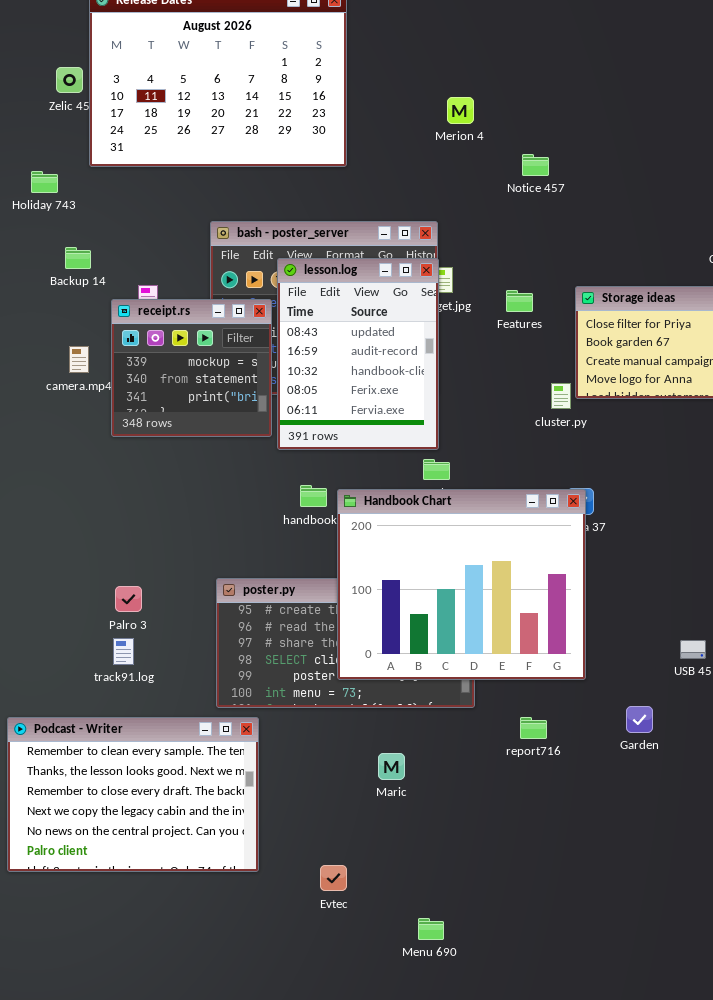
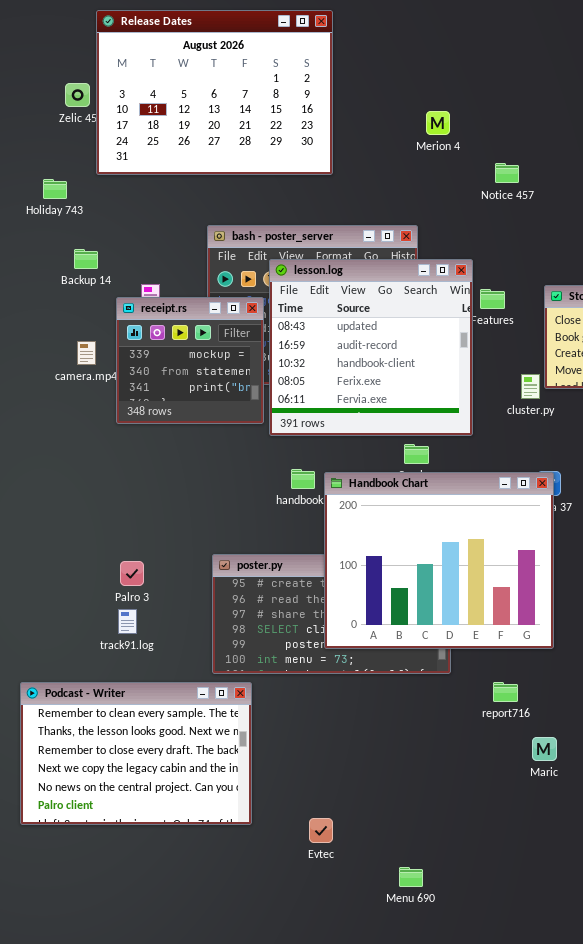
lesson.log: [277,258,439,450] -> [269,259,473,436], resized
Maric: [378,753,405,780] -> [532,737,557,761], moved

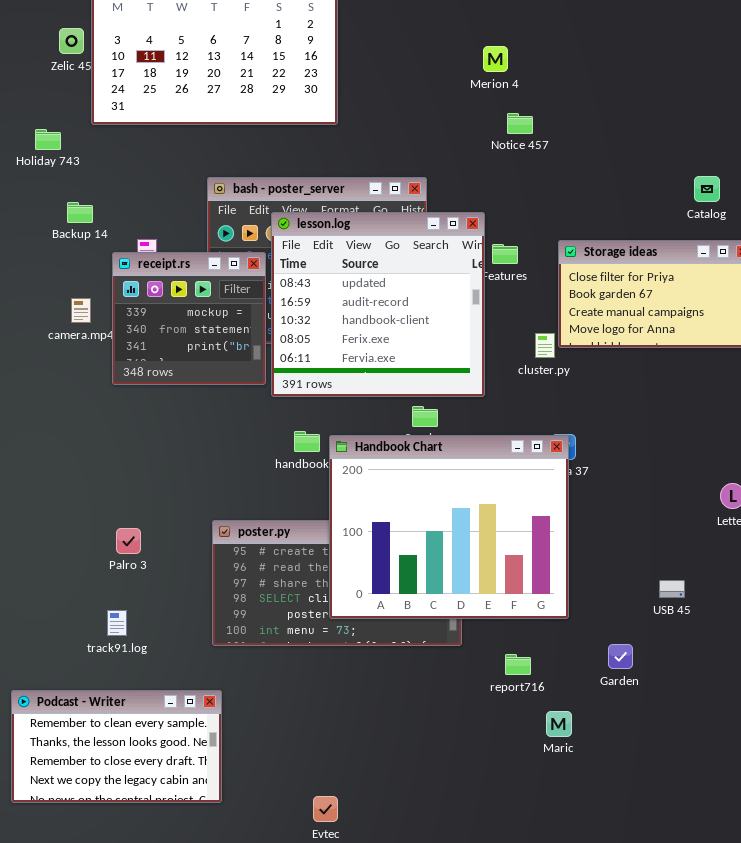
Merion 4: [426,111,450,135] -> [483,46,508,72], moved
track91.log: [118,609,137,634] -> [107,610,127,636], moved
Podcast - Writer: [20,682,252,825] -> [11,690,222,803], resized

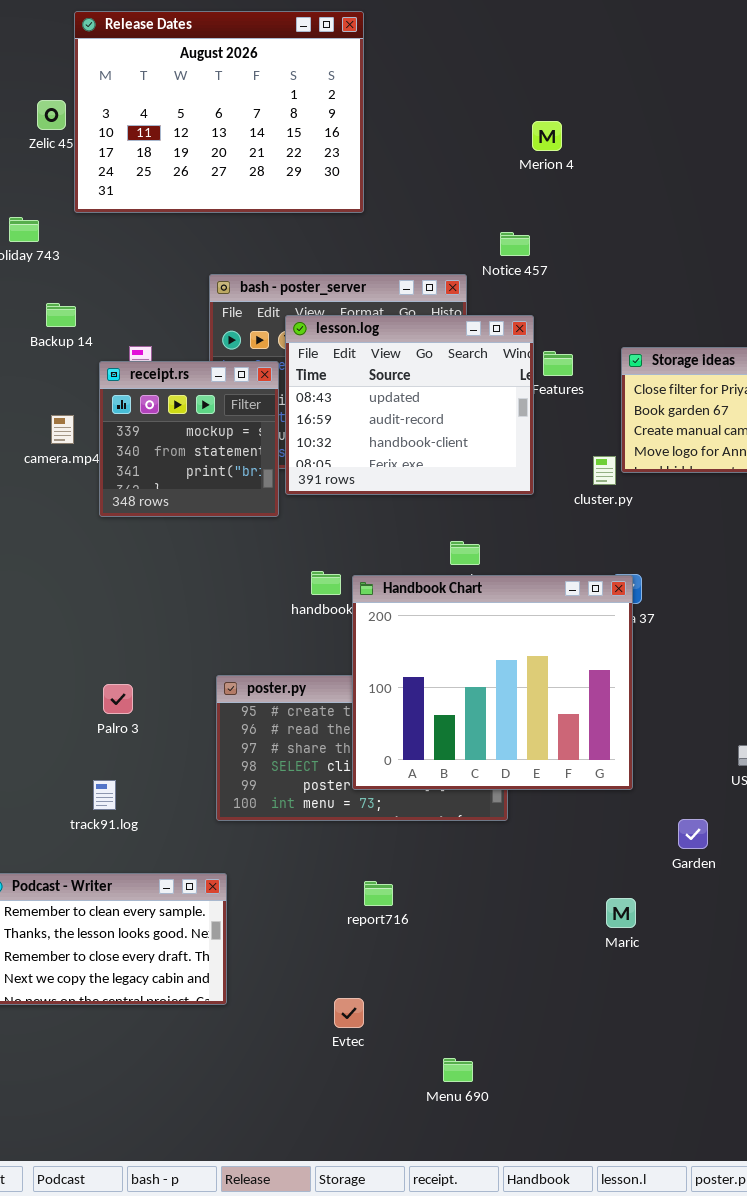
Notice 457: [507,113,533,134] -> [500,232,530,256], moved
lesson.log: [271,212,485,397] -> [285,315,534,495], resized
report716: [505,654,531,675] -> [364,881,393,906], moved

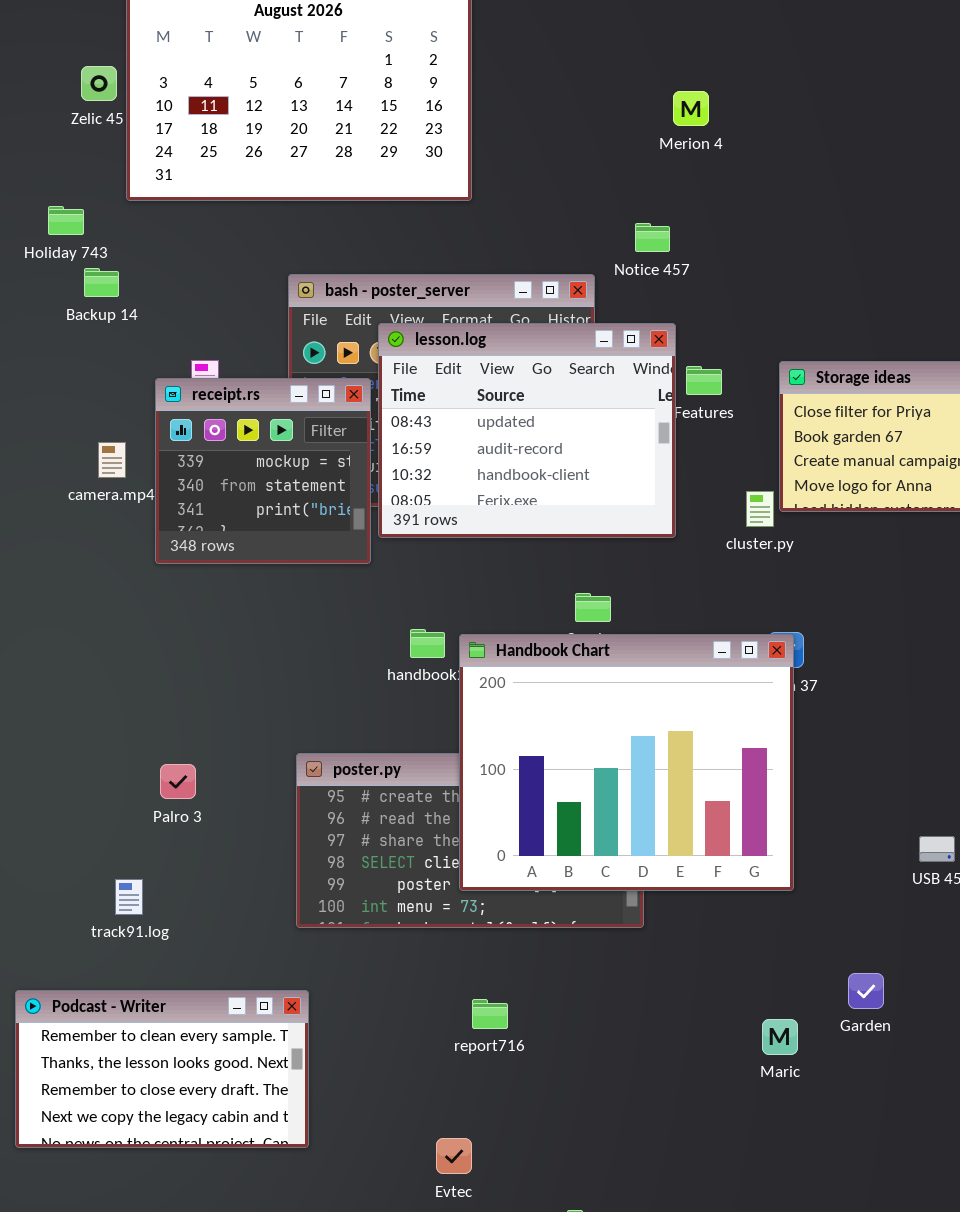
Backup 14: [46,303,76,327] -> [84,268,119,297], moved
track91.log: [93,780,116,810] -> [115,879,143,915], moved
Garden: [678,819,708,849] -> [848,973,884,1009], moved

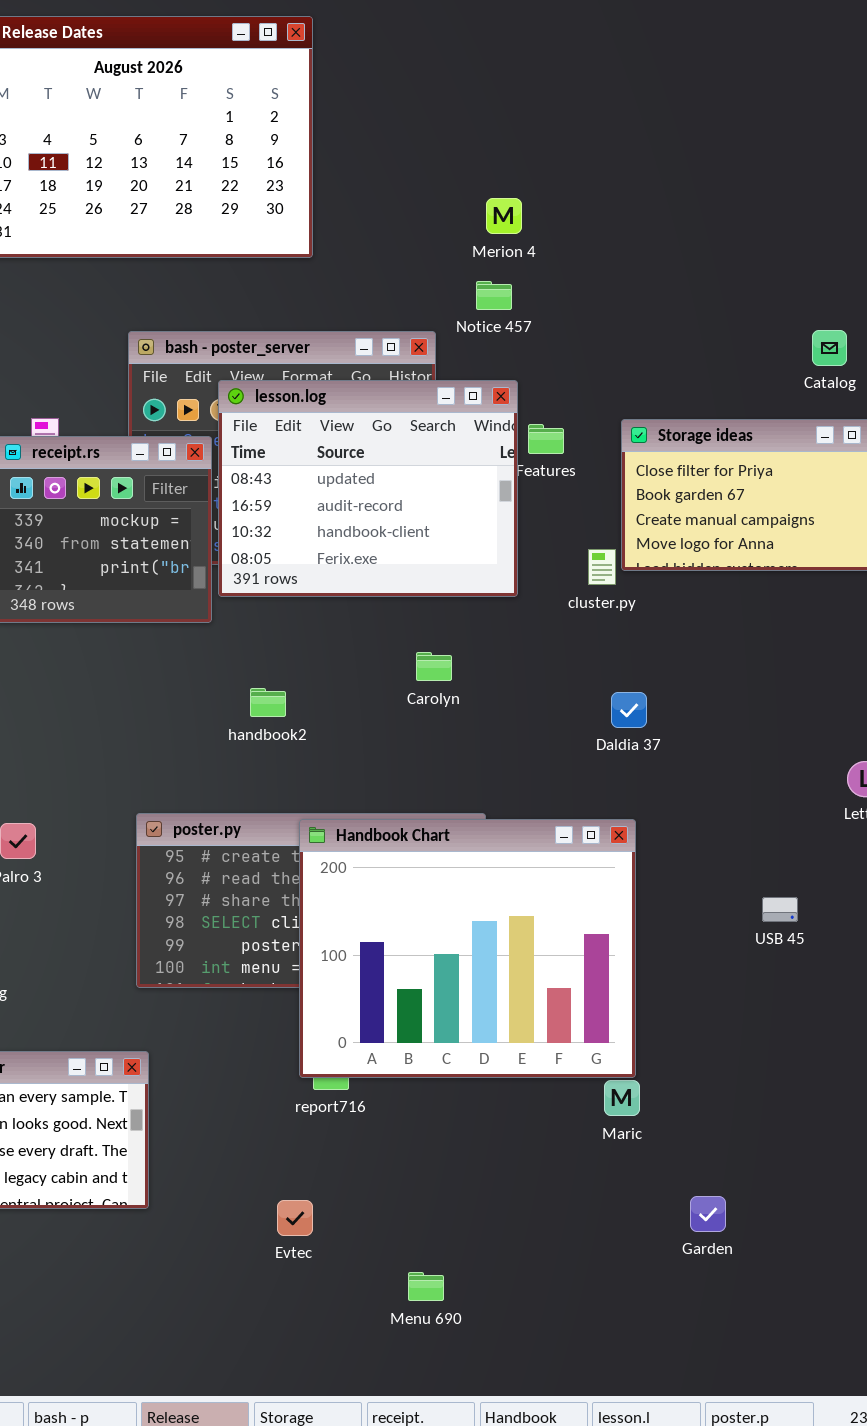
Merion 4: [673,91,709,126] -> [486,198,522,234], moved
Handbook Chart: [459,634,794,891] -> [299,819,636,1078], moved
Garden: [848,973,884,1009] -> [690,1196,726,1232], moved

